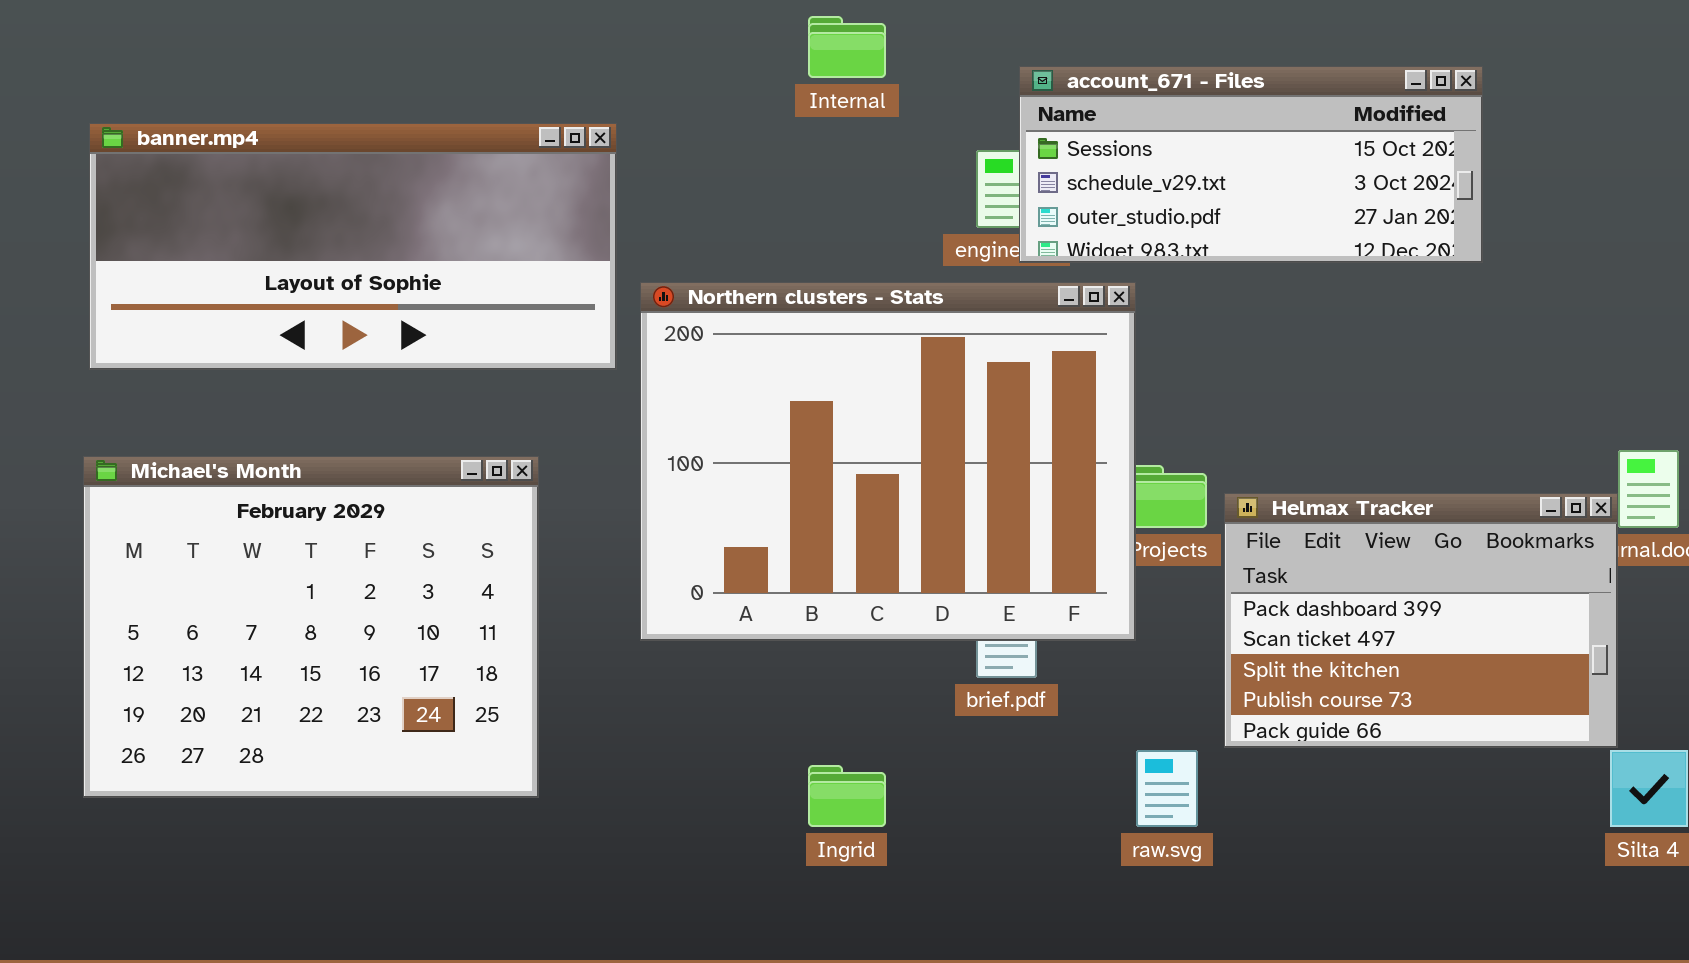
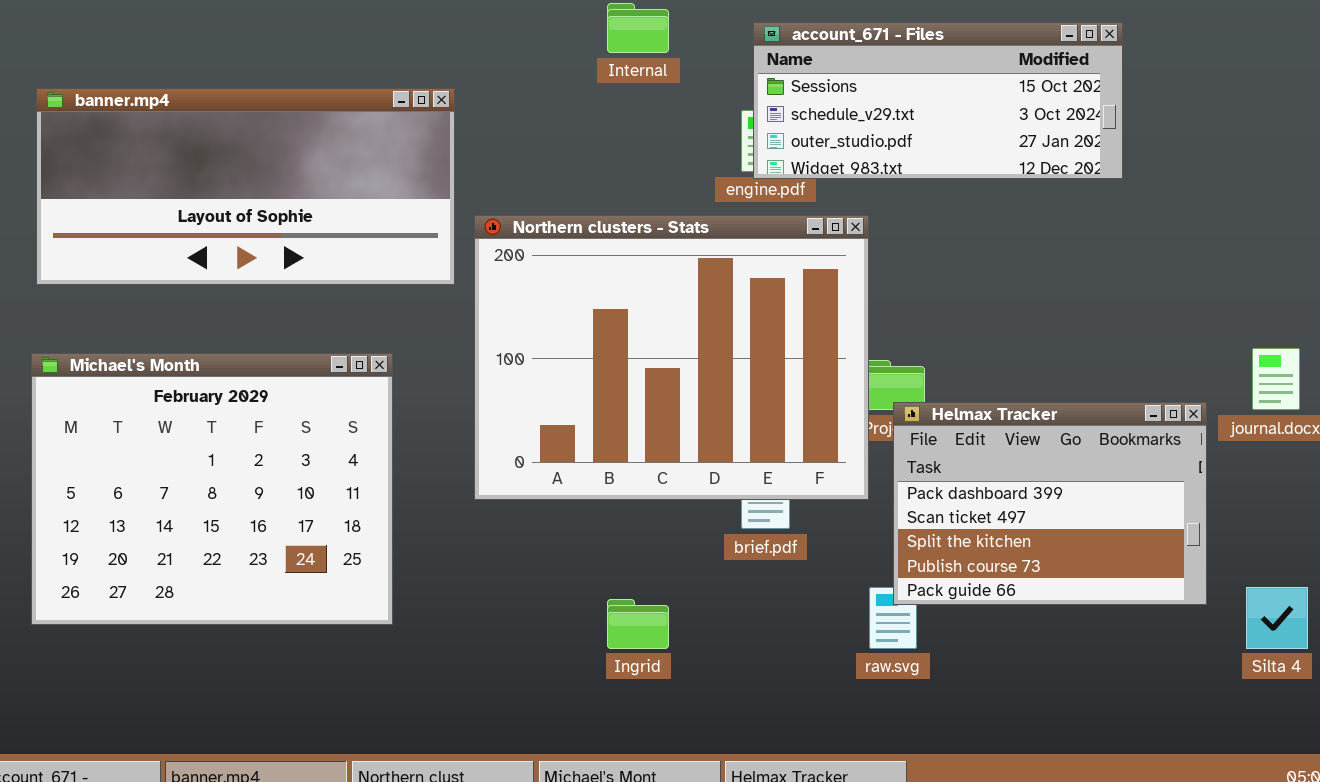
account_671 - Files: [1019,66,1483,263] -> [753,22,1123,179], moved
Helmax Tracker: [1224,493,1618,748] -> [893,402,1207,605], moved

